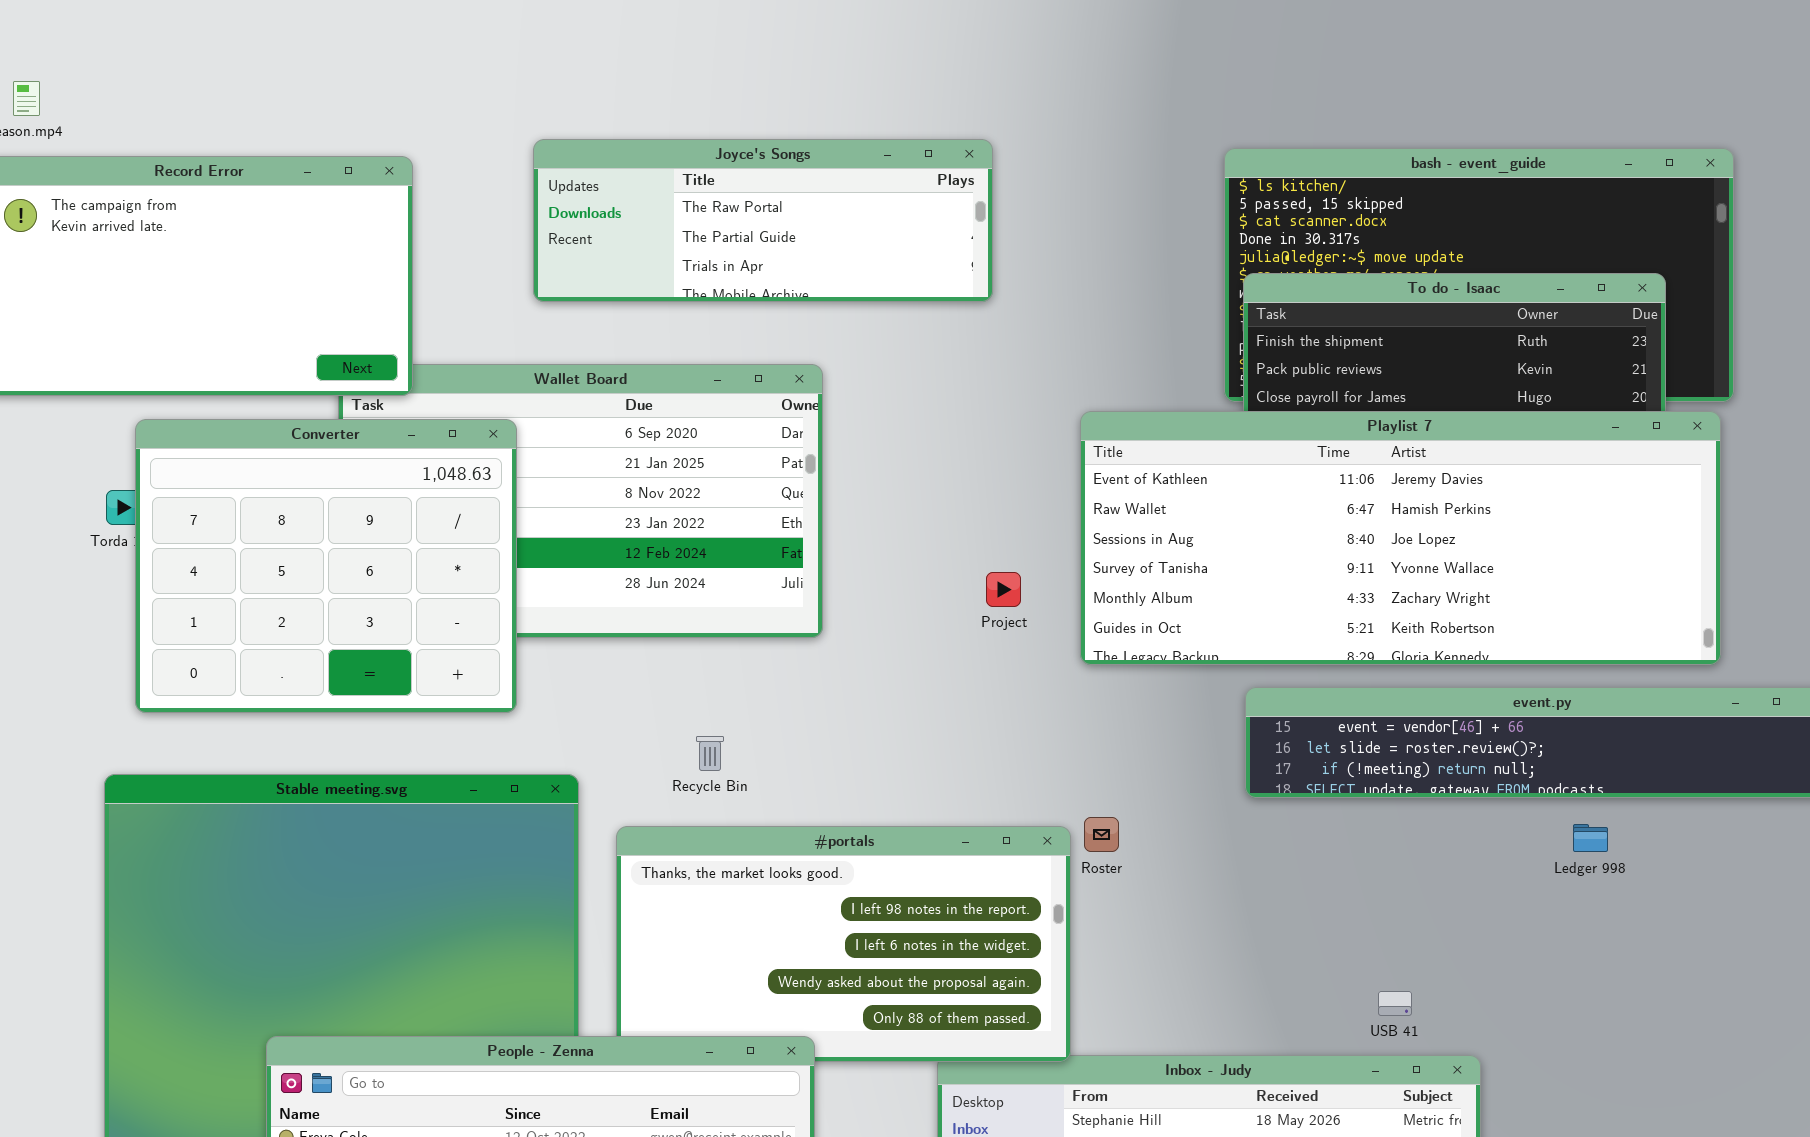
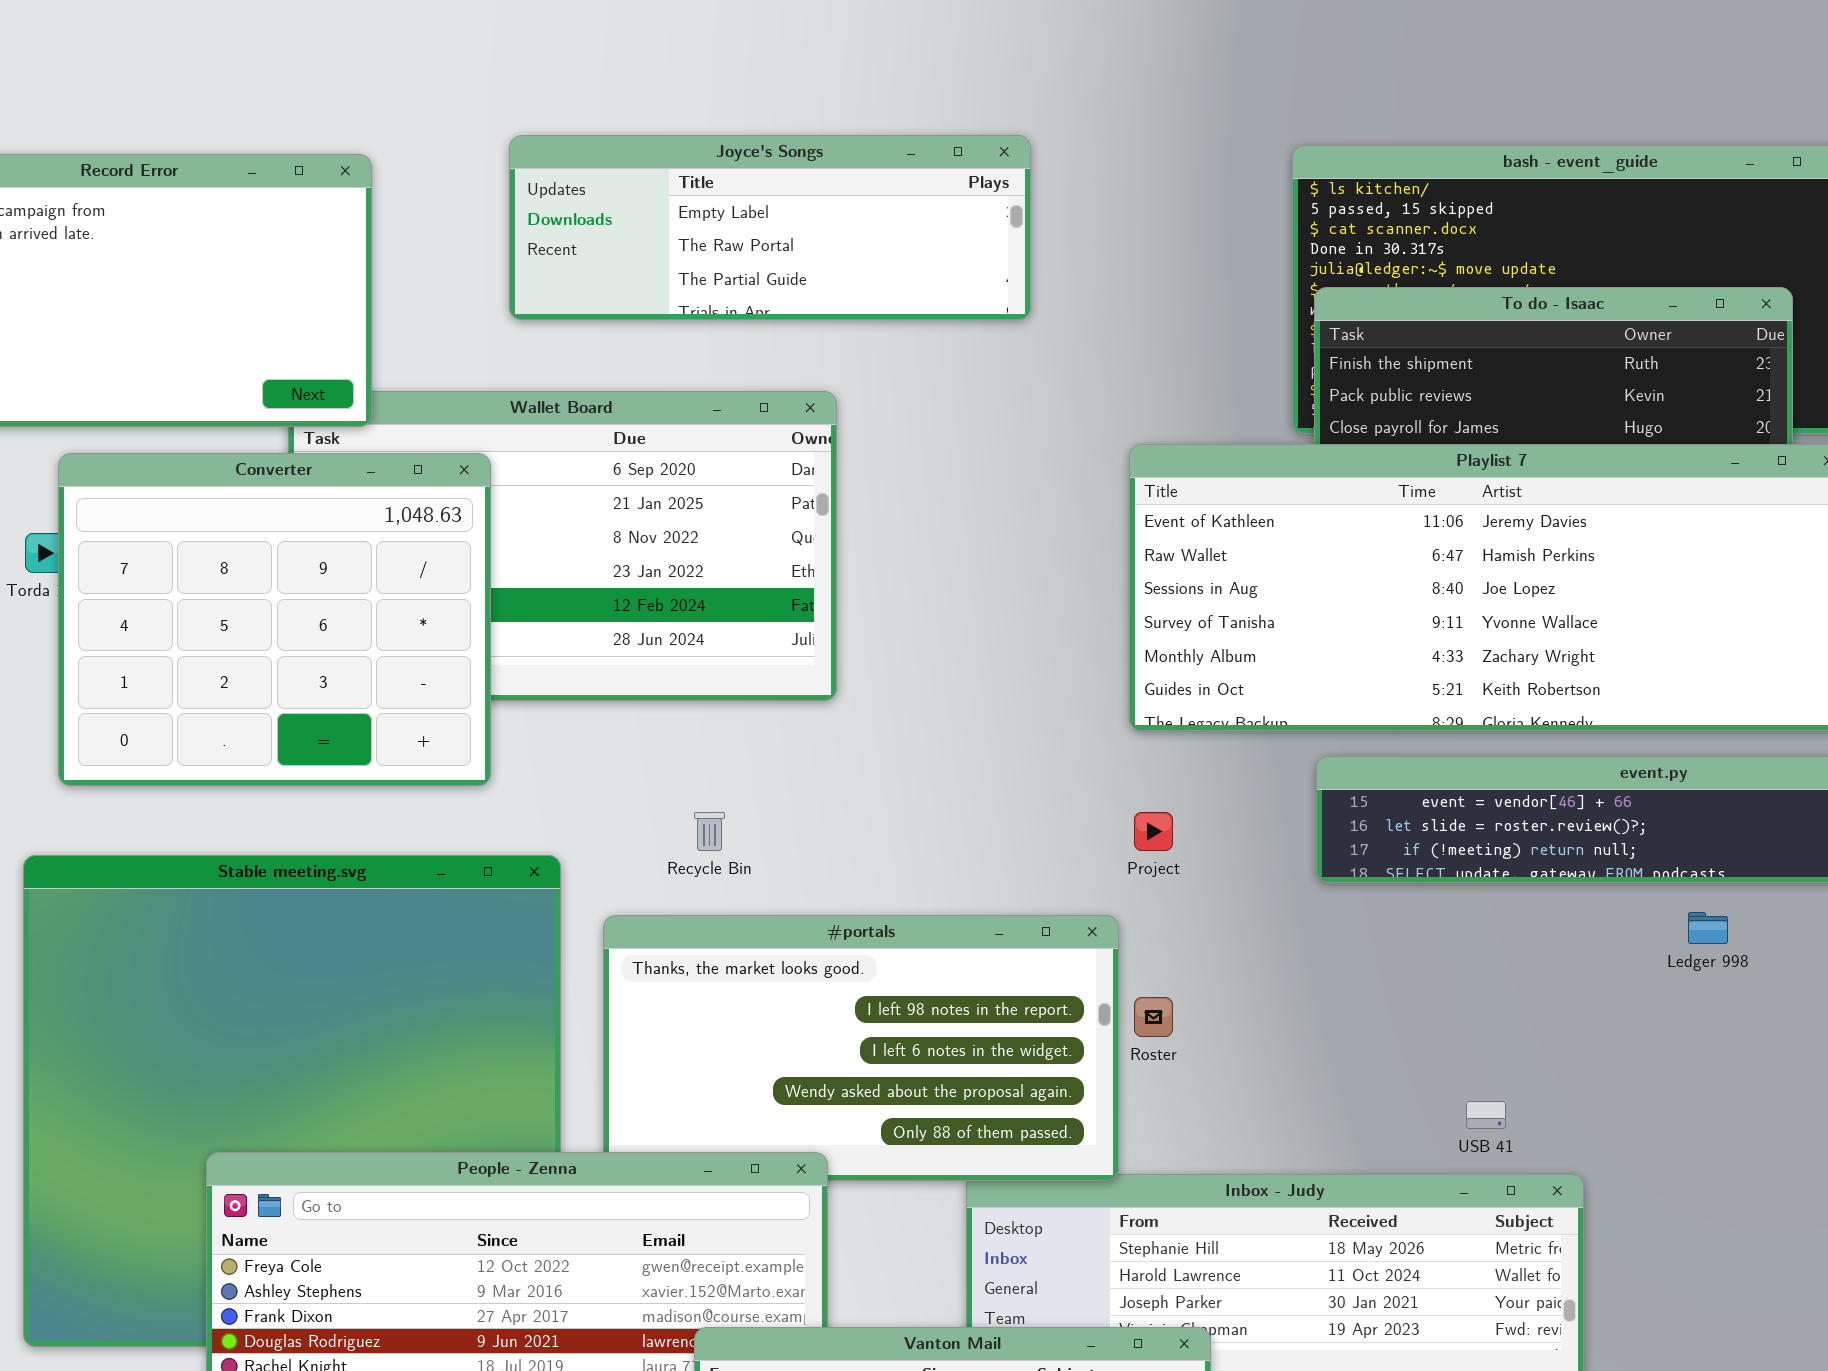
Joyce's Songs: [533,139,993,302] -> [509,135,1031,320], scrolled up 1 row
Project: [986,572,1021,607] -> [1134,812,1173,851], moved
Roster: [1084,817,1119,852] -> [1134,997,1173,1037], moved

